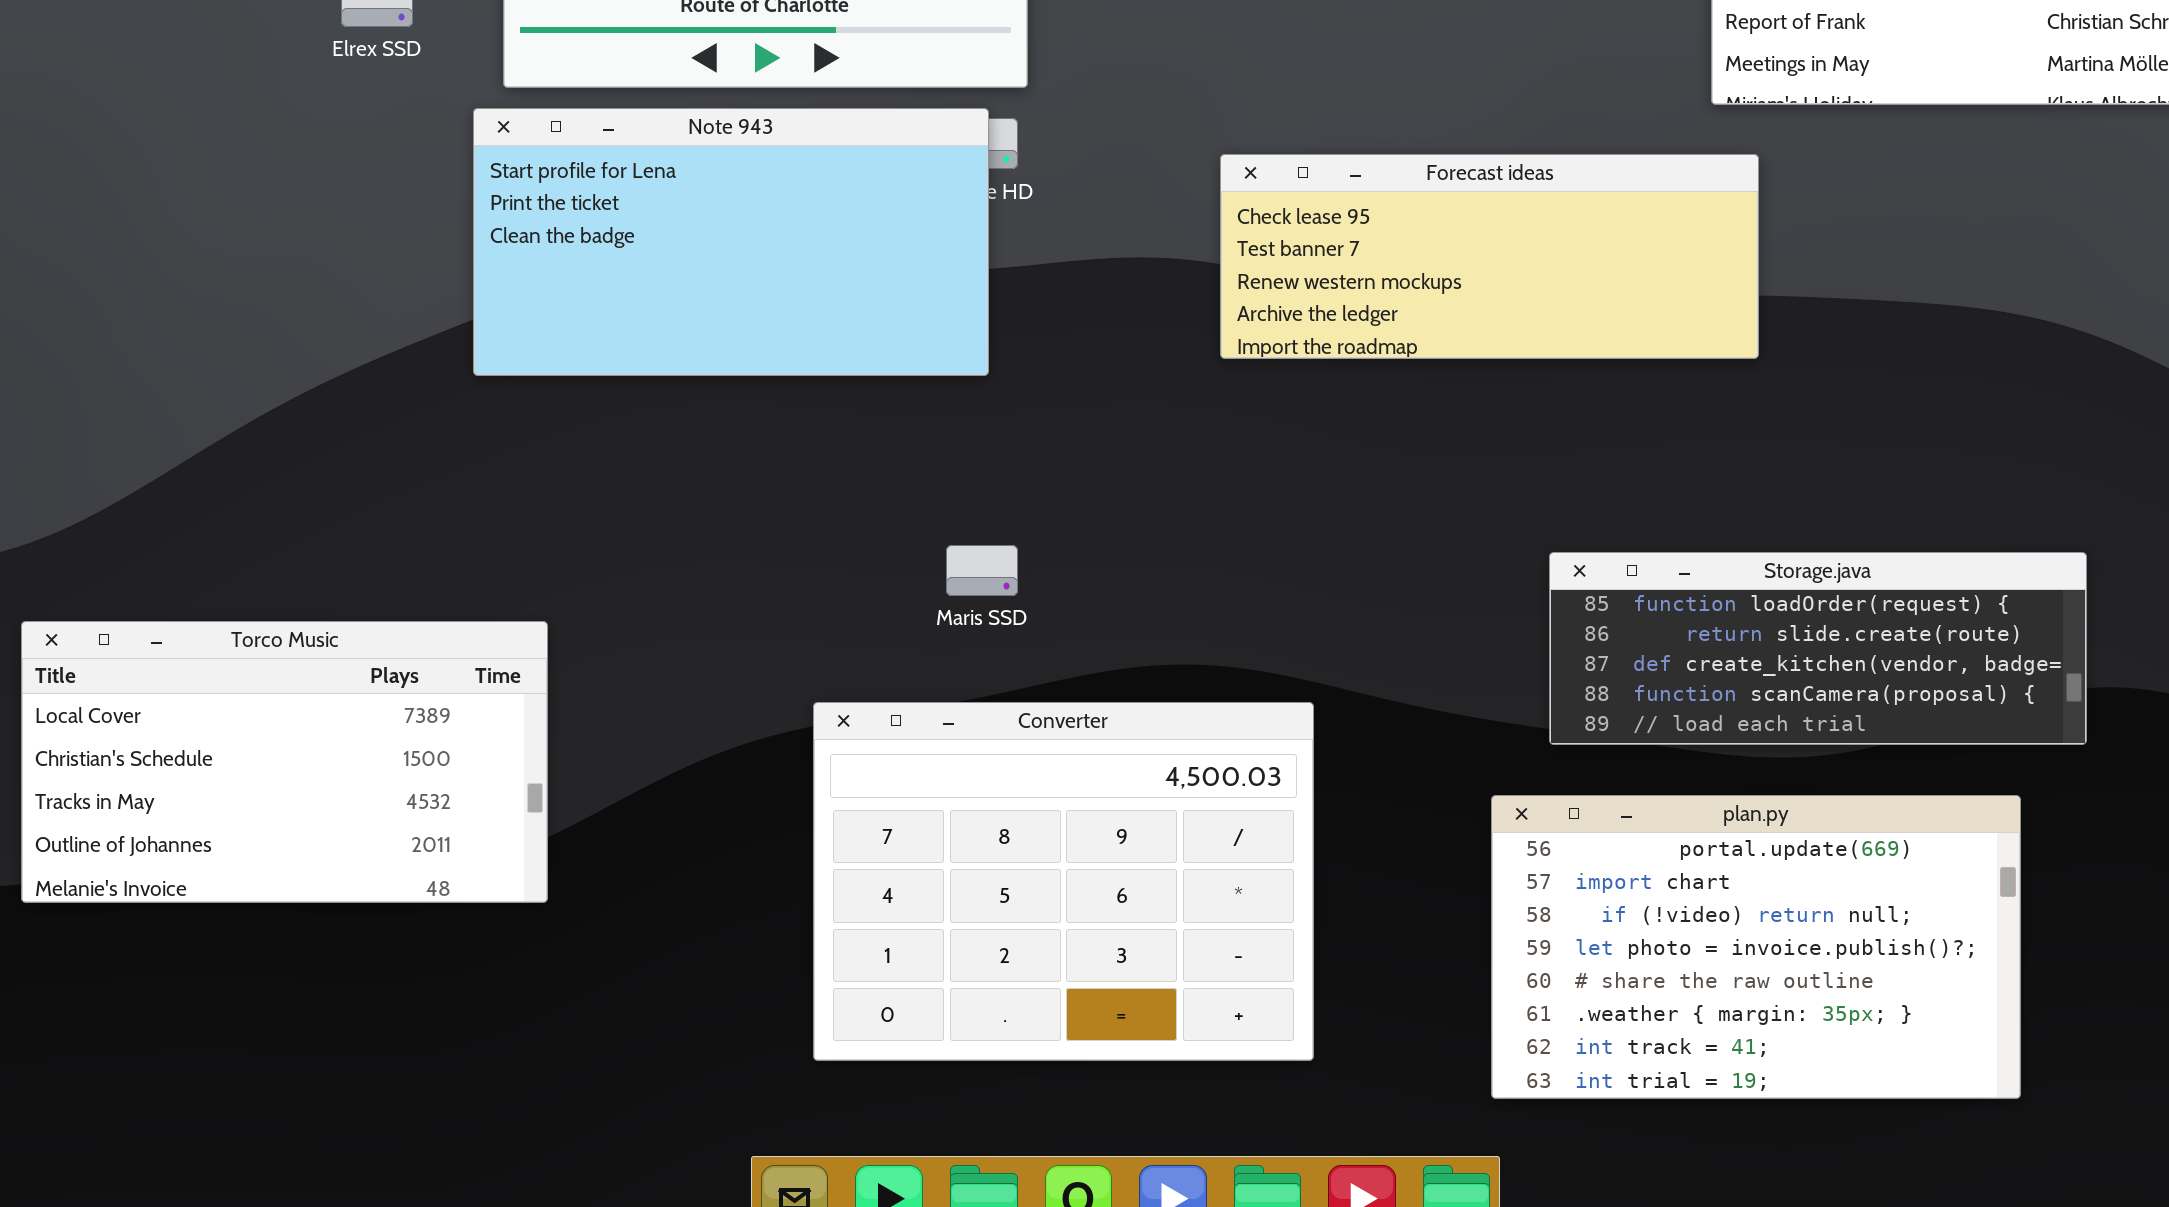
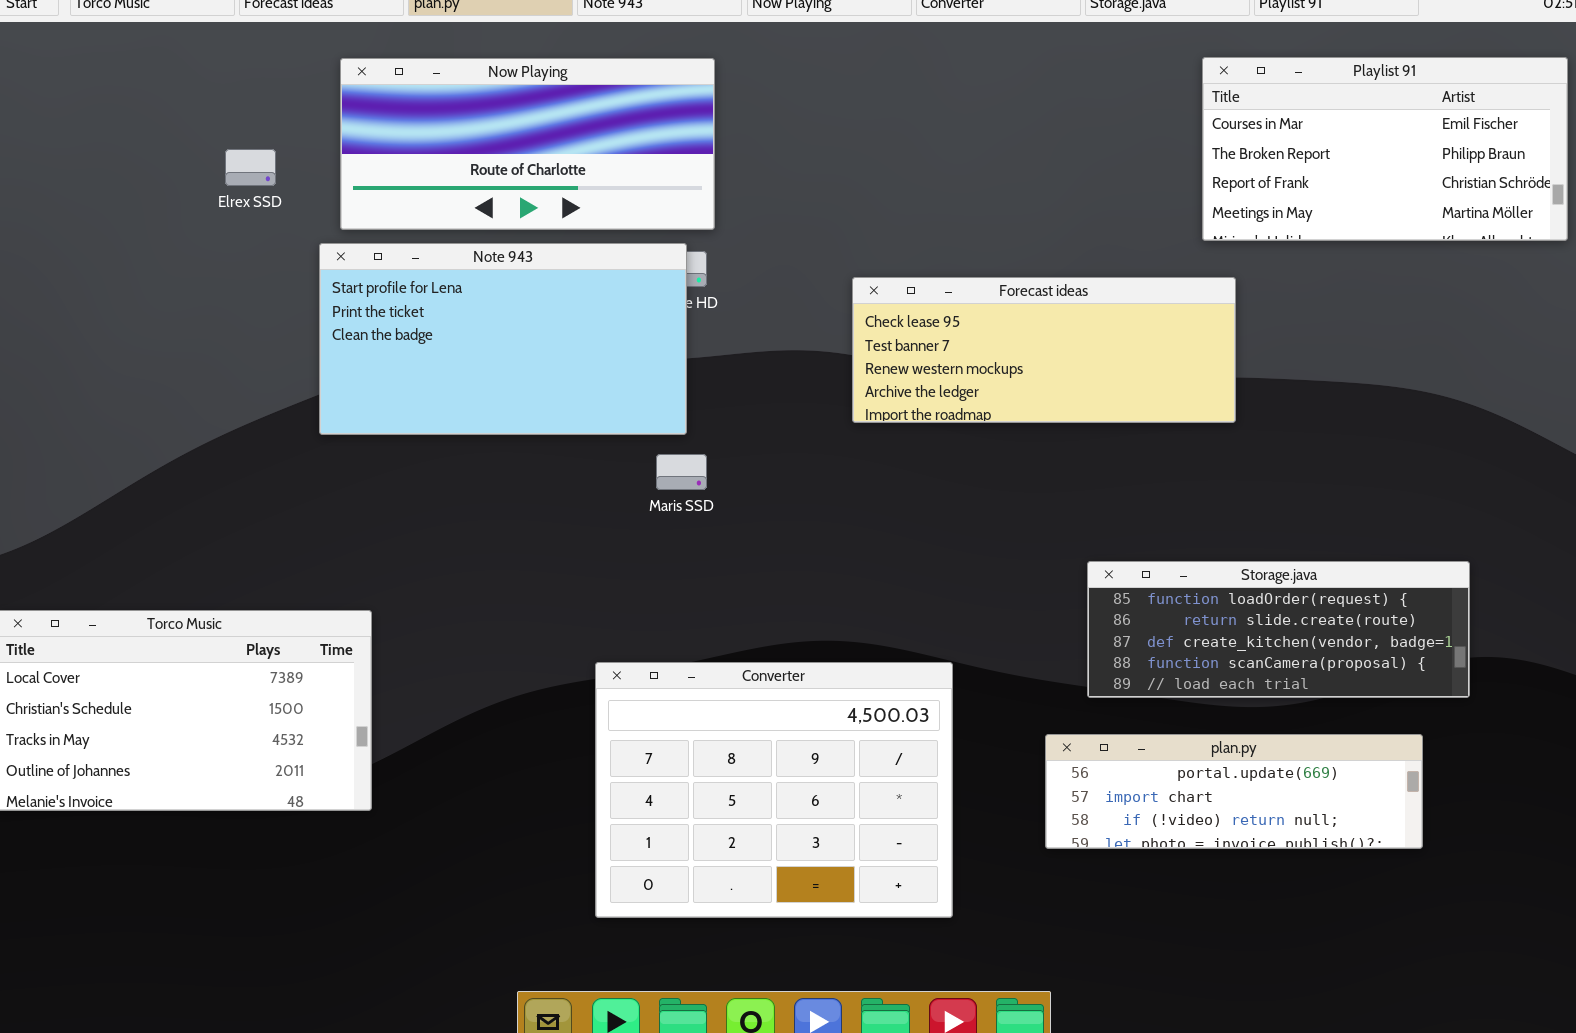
Maris SSD: [946,545,1018,596] -> [656,454,707,490], moved
Converter: [813,702,1314,1061] -> [595,662,953,918], moved
plan.py: [1491,795,2021,1099] -> [1045,734,1423,849], resized

